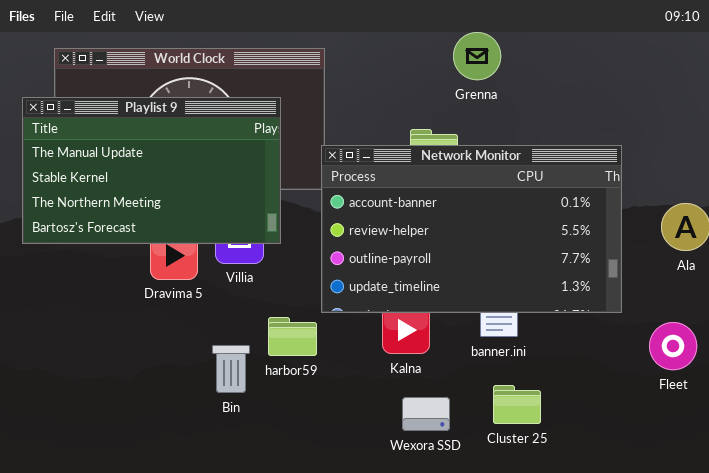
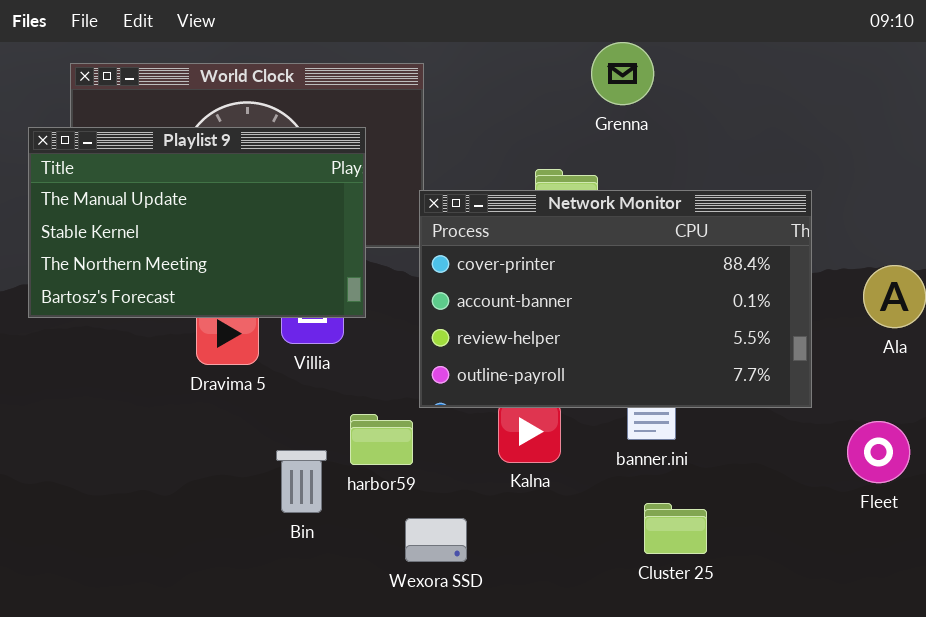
Network Monitor: [321,145,622,313] -> [419,190,812,408], scrolled up 1 row
Wexora SSD: [402,397,450,431] -> [405,518,467,562], moved

